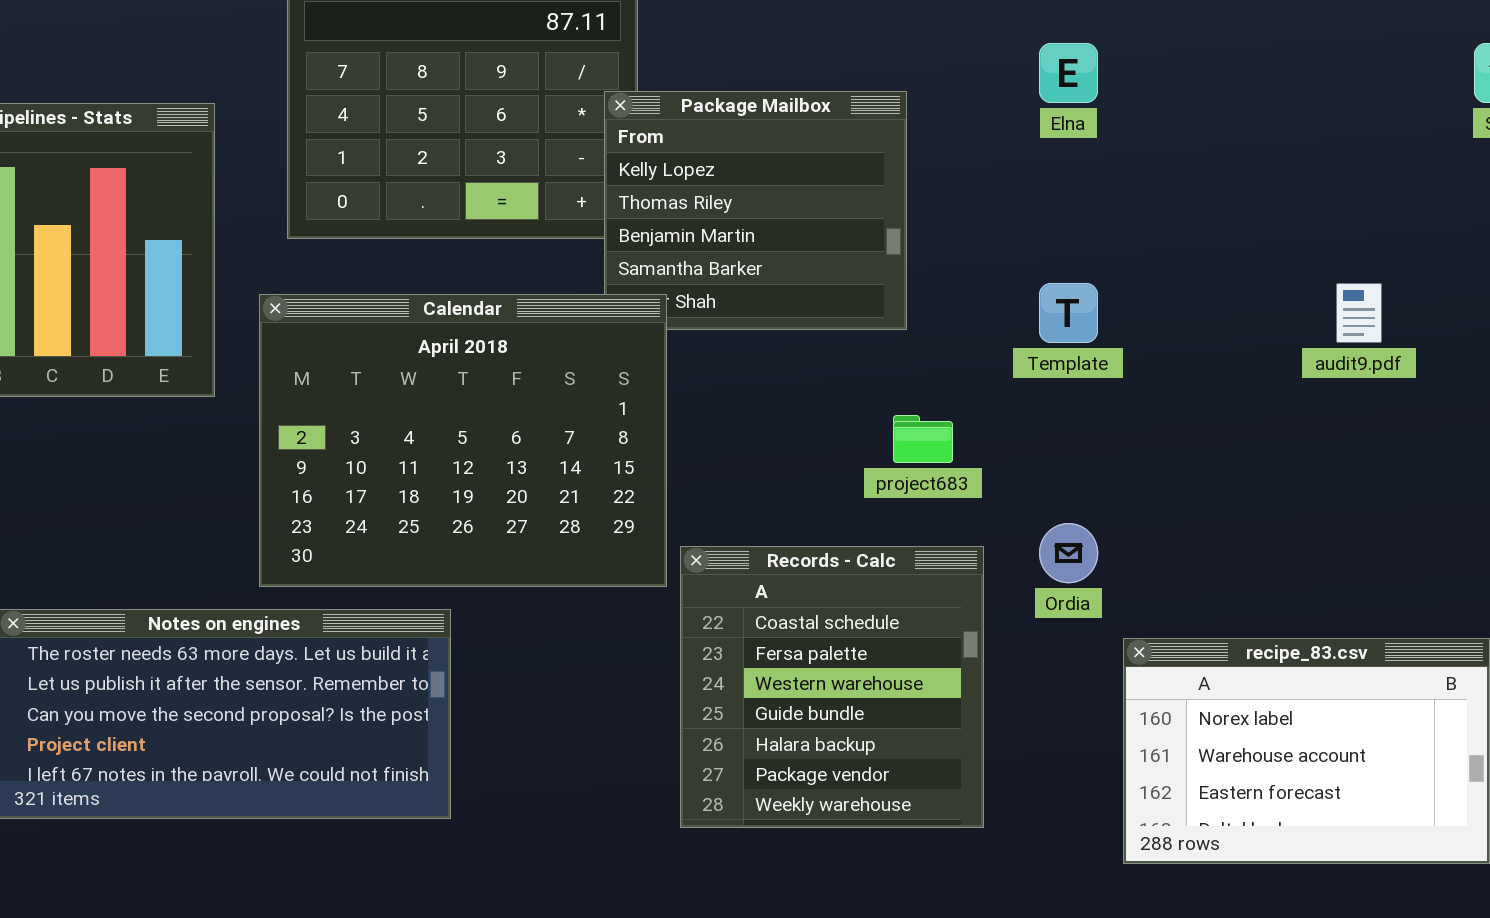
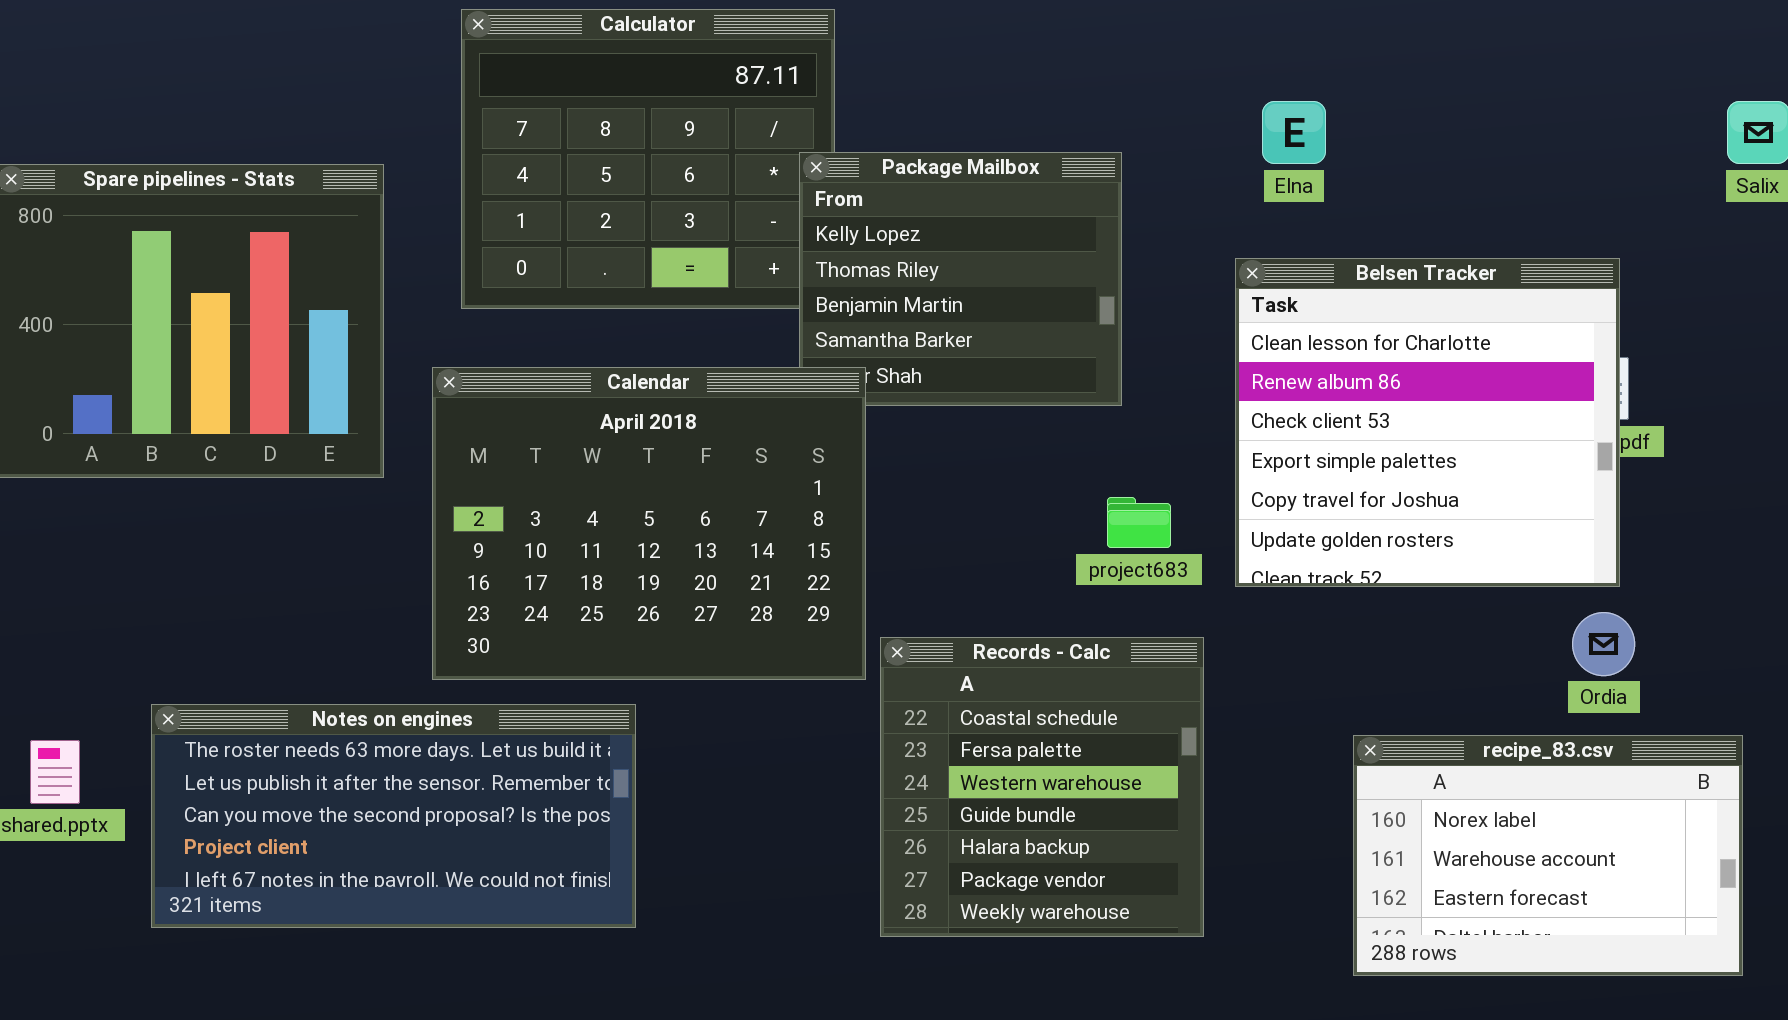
Belsen Tracker: none -> [1235,258,1620,587], opened
Ordia: [1039,523,1098,583] -> [1572,612,1635,676], moved

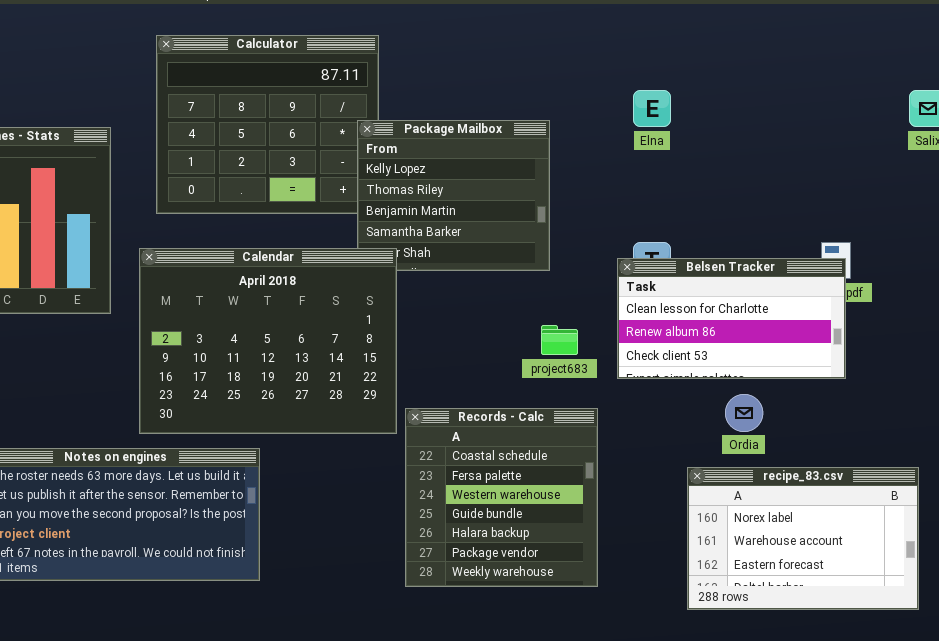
Belsen Tracker: [1235,258,1620,587] -> [617,258,846,379], resized
Ordia: [1572,612,1635,676] -> [725,394,763,432], moved

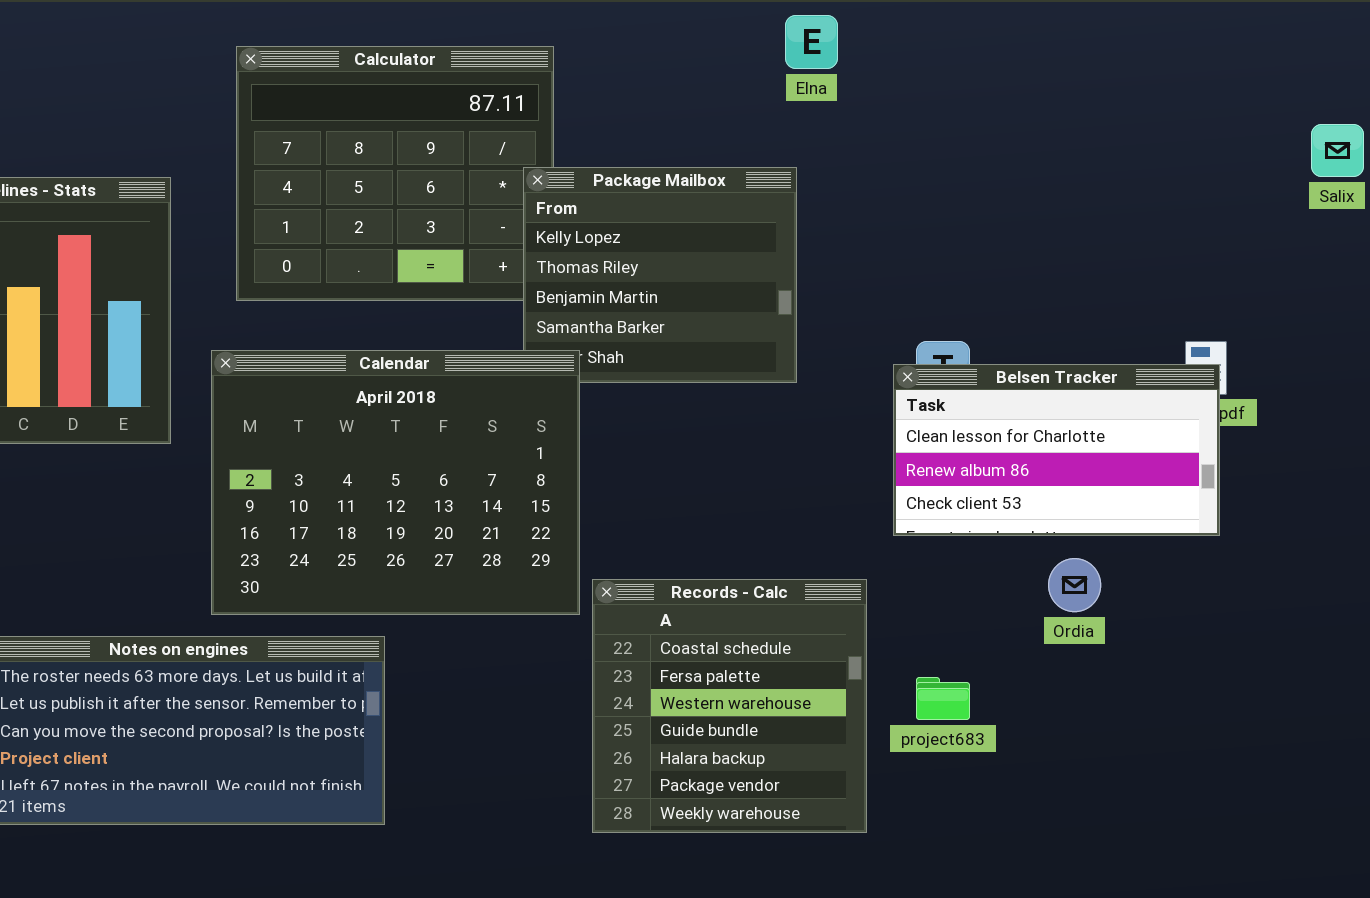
Elna: [633,90,671,127] -> [785,15,838,69], moved
project683: [541,325,578,355] -> [916,677,970,720], moved
recipe_83.csv: [687,467,919,610] -> none, closed

